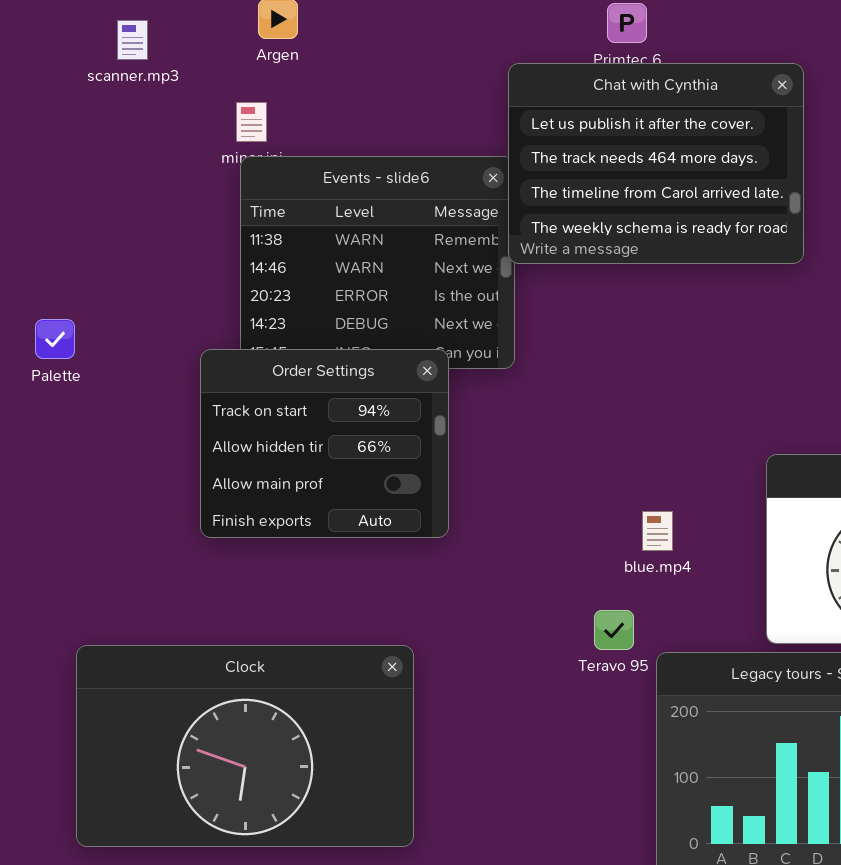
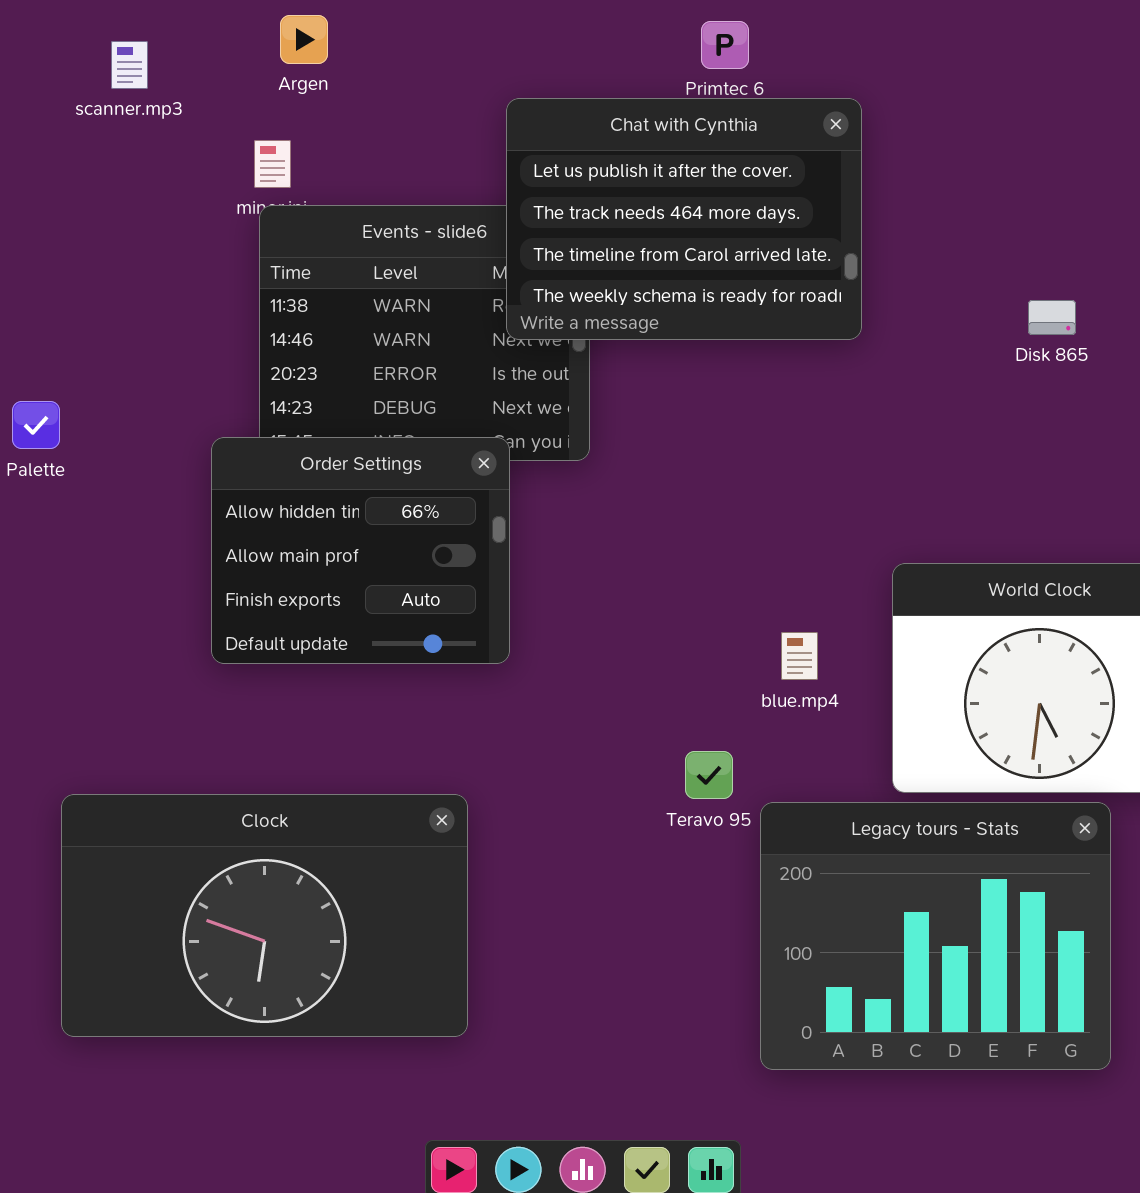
Chat with Cynthia: [508,63,804,264] -> [506,98,862,340], moved
Order Settings: [200,349,449,538] -> [211,437,510,664], scrolled down 1 row
blue.mp4: [642,511,673,551] -> [781,632,818,680], moved

